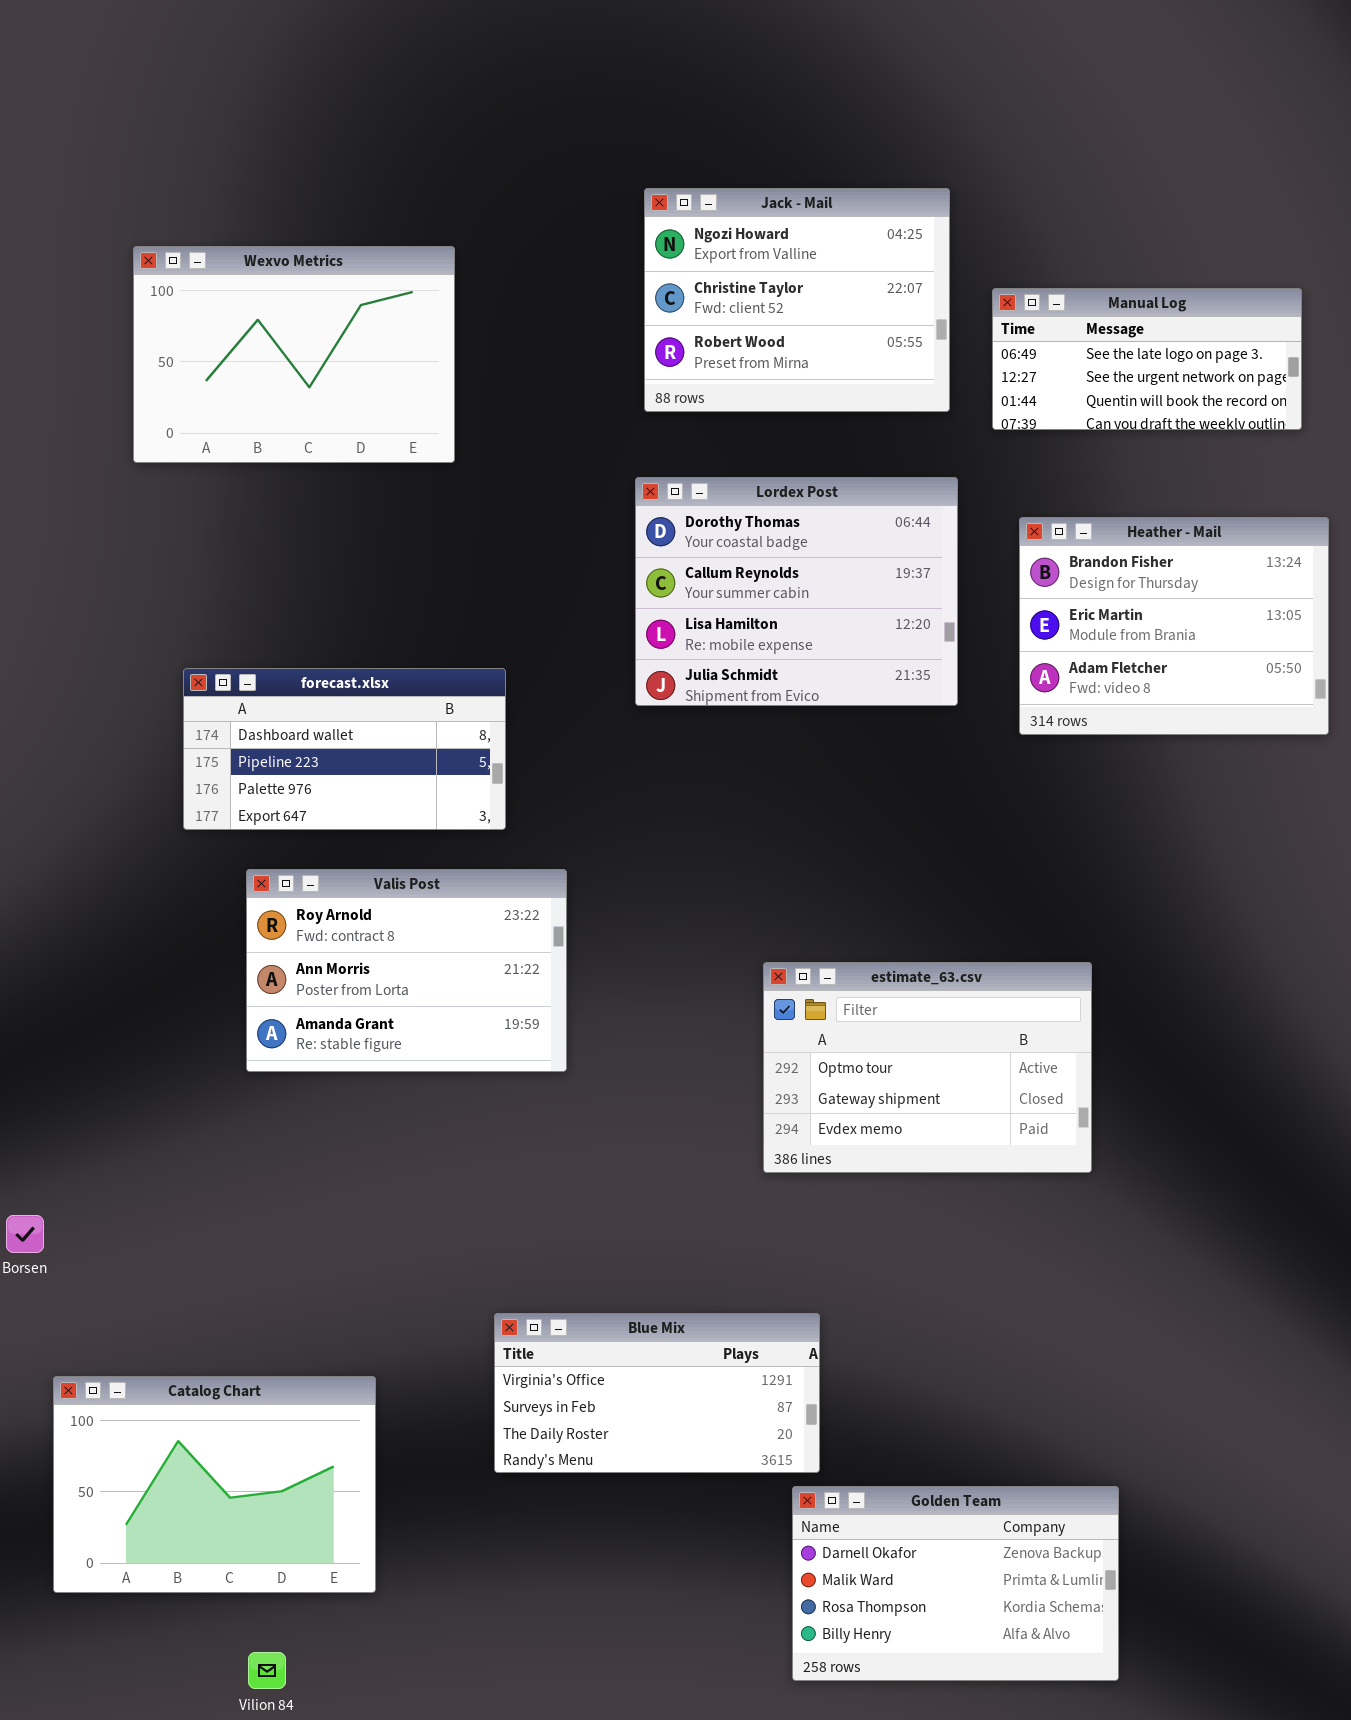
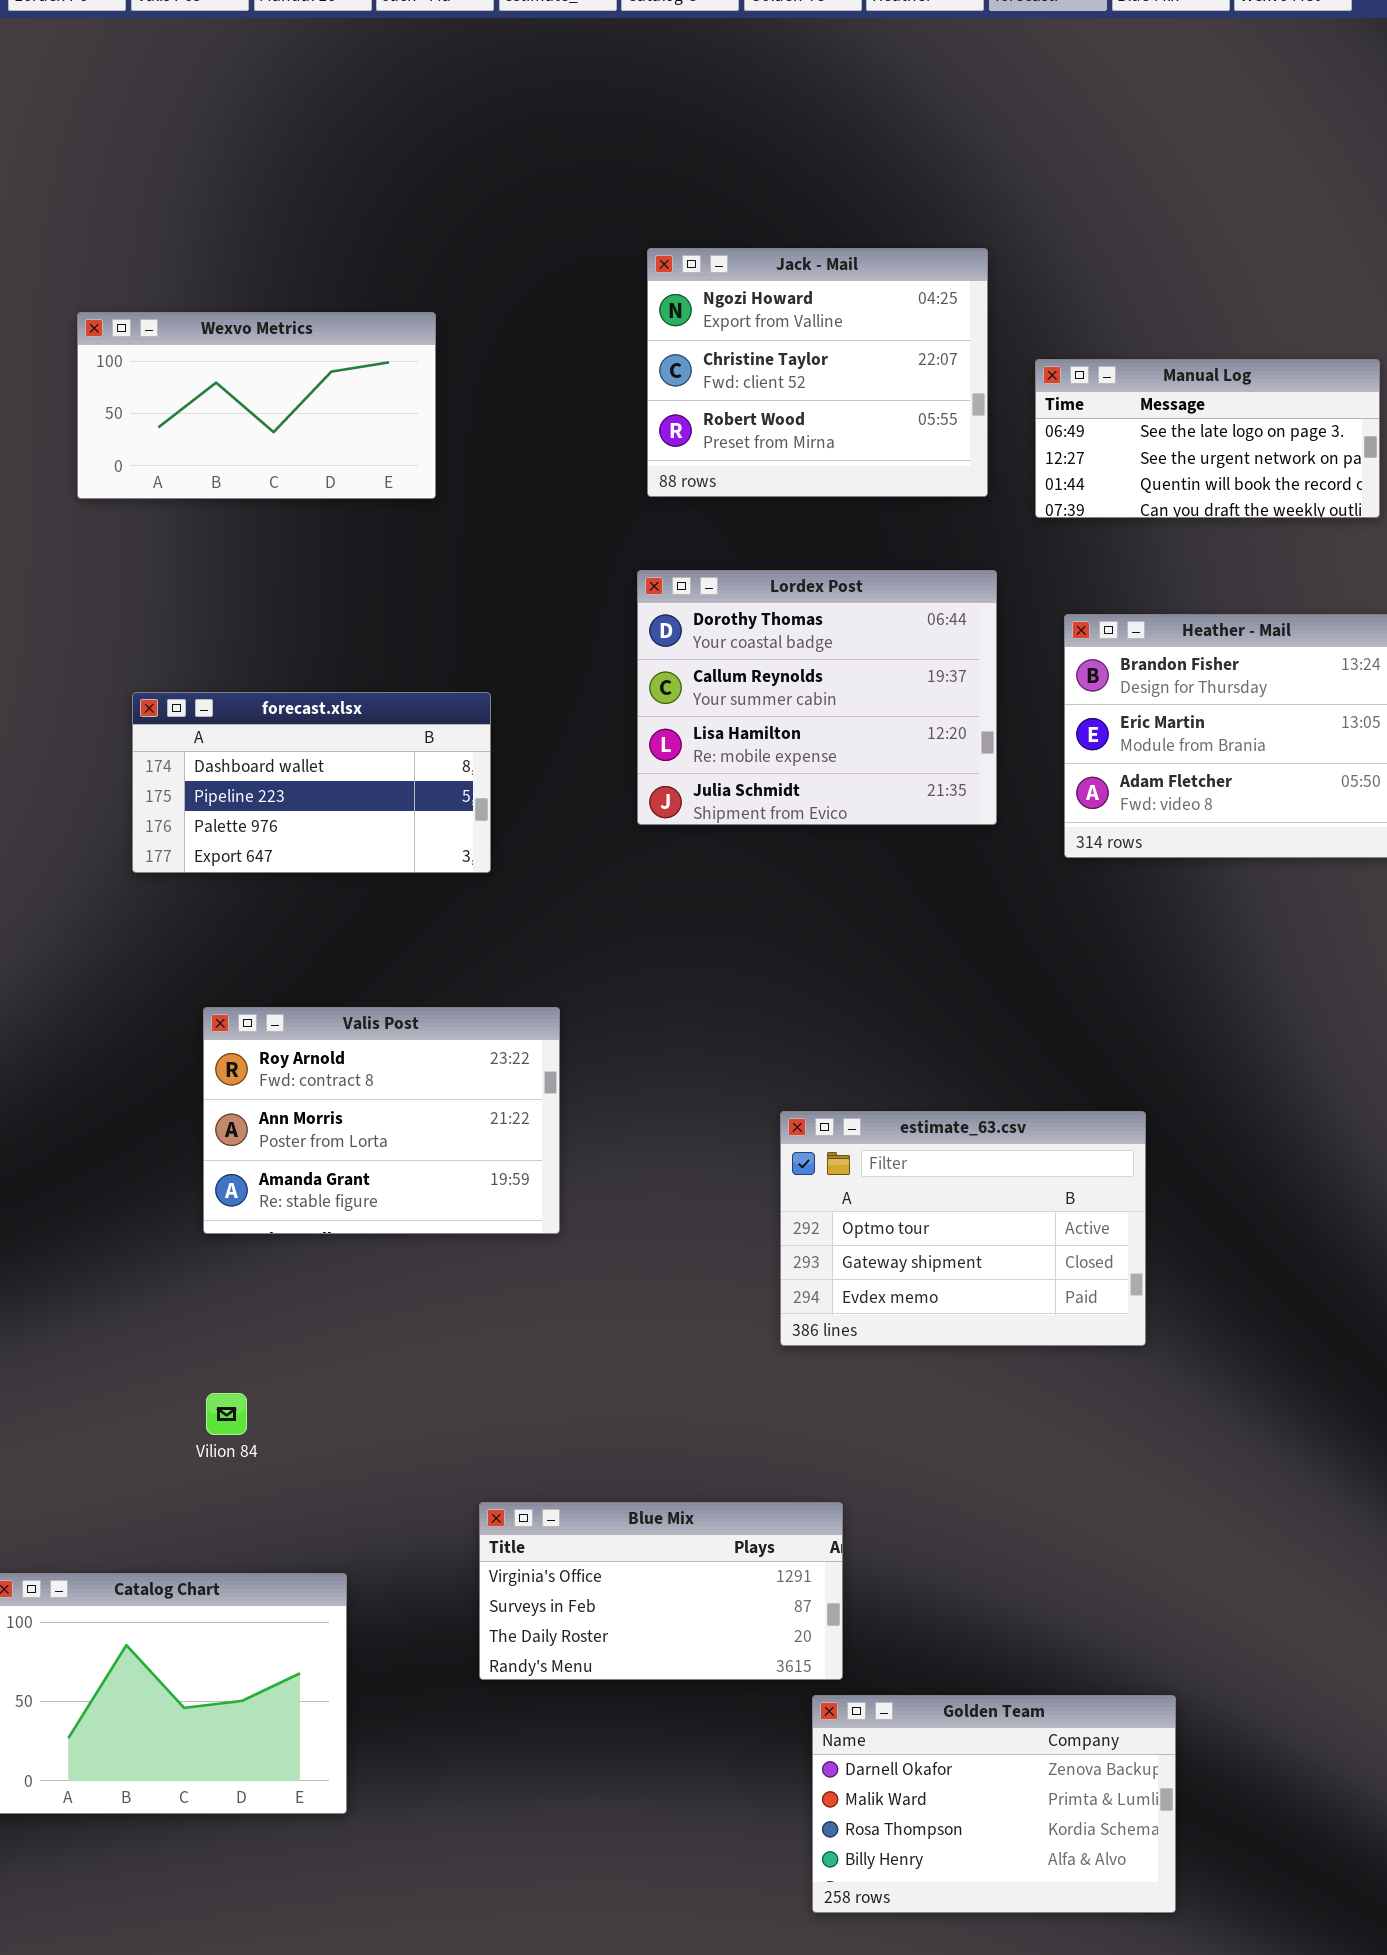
Wexvo Metrics: [133,246,455,463] -> [77,312,436,499], resized
forecast.xlsx: [183,668,506,830] -> [132,692,491,873], moved
Vilion 84: [248,1652,286,1689] -> [206,1393,247,1435], moved

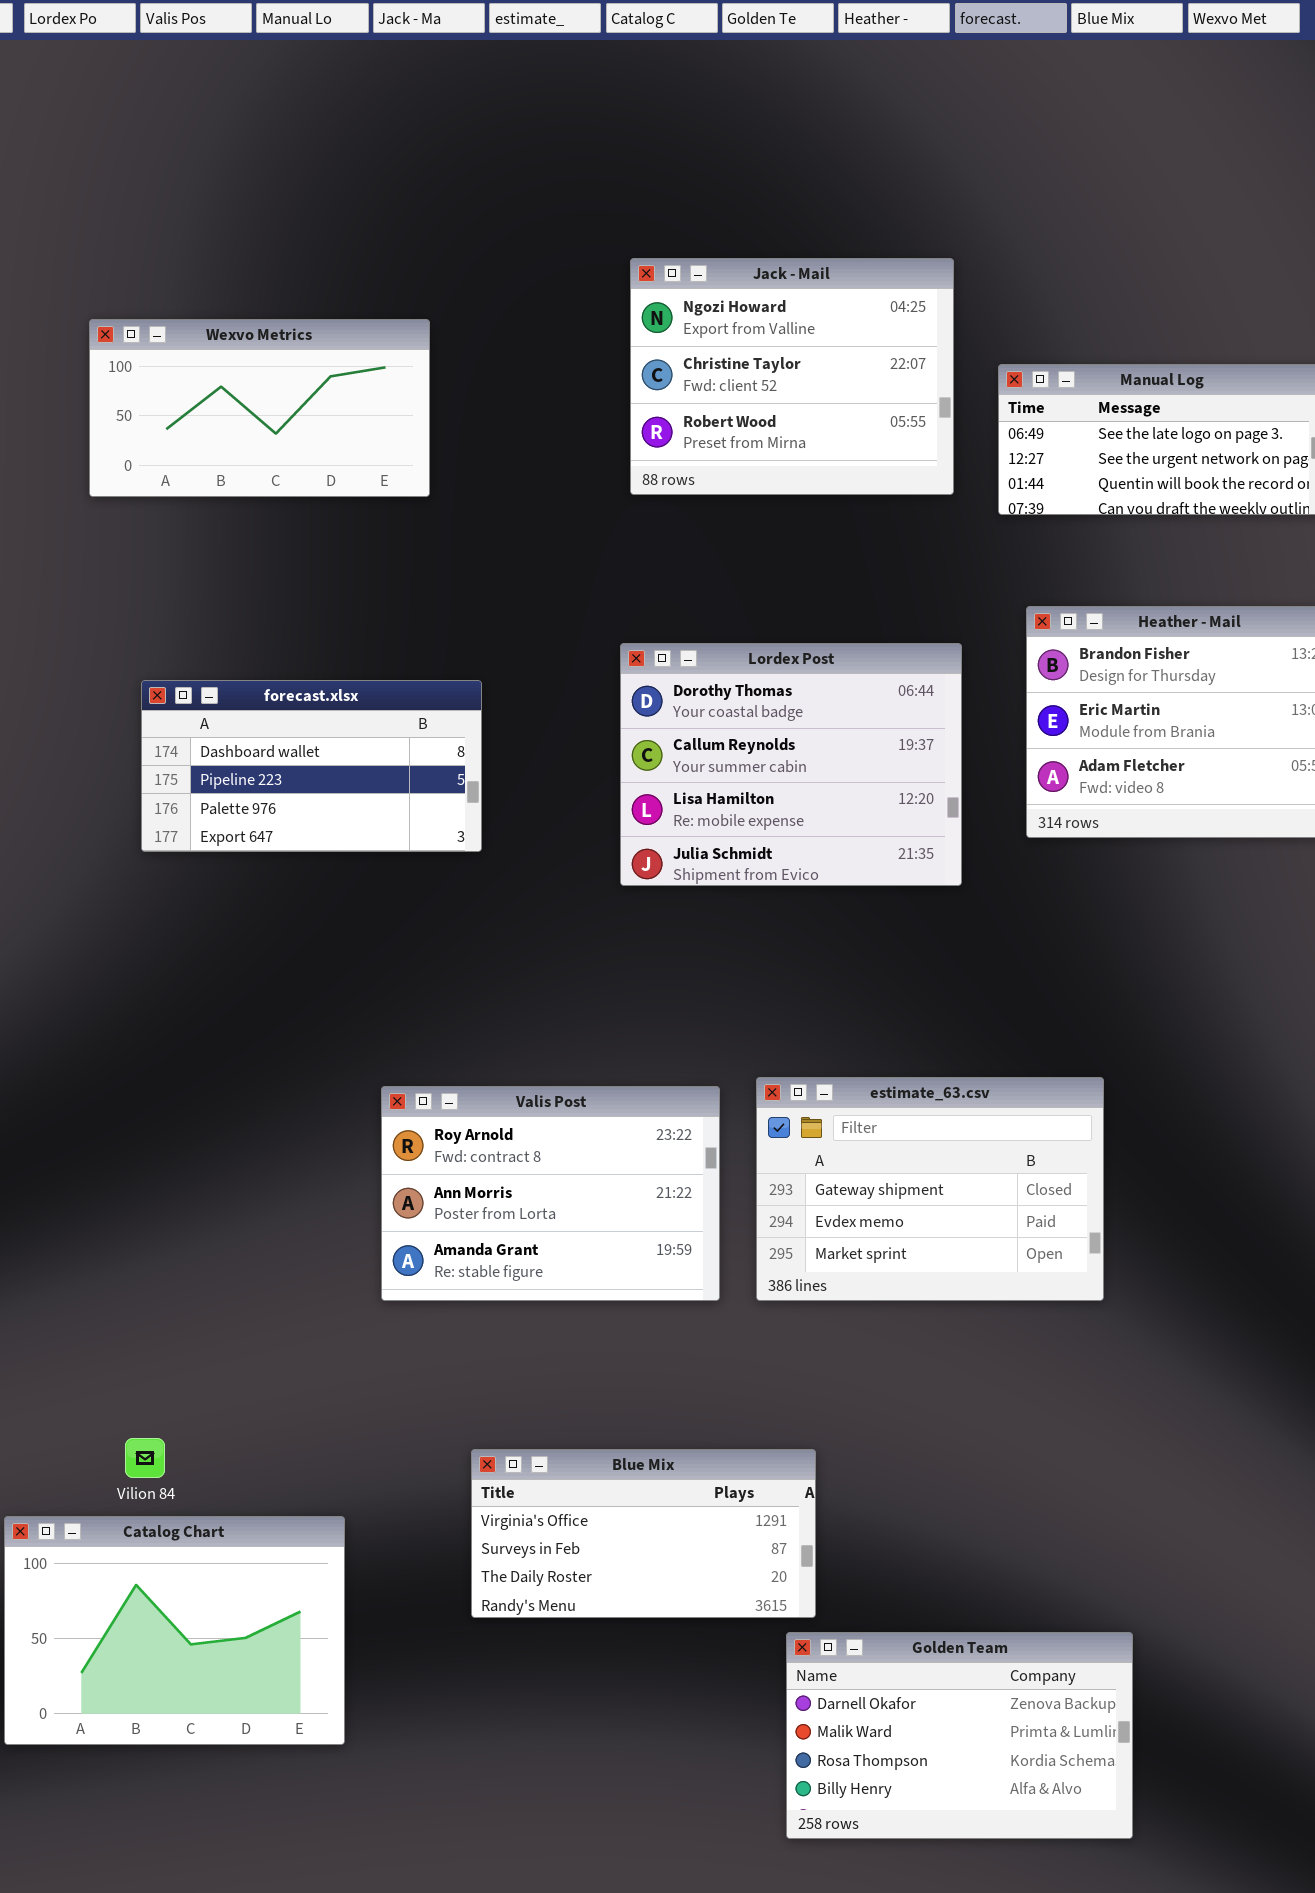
Lordex Post: [637,570,997,825] -> [620,643,962,886], moved
Valis Post: [203,1007,560,1234] -> [381,1086,720,1301], moved
estimate_63.csv: [780,1111,1146,1346] -> [756,1077,1104,1301], scrolled down 1 row
Vilion 84: [206,1393,247,1435] -> [125,1438,165,1478], moved

